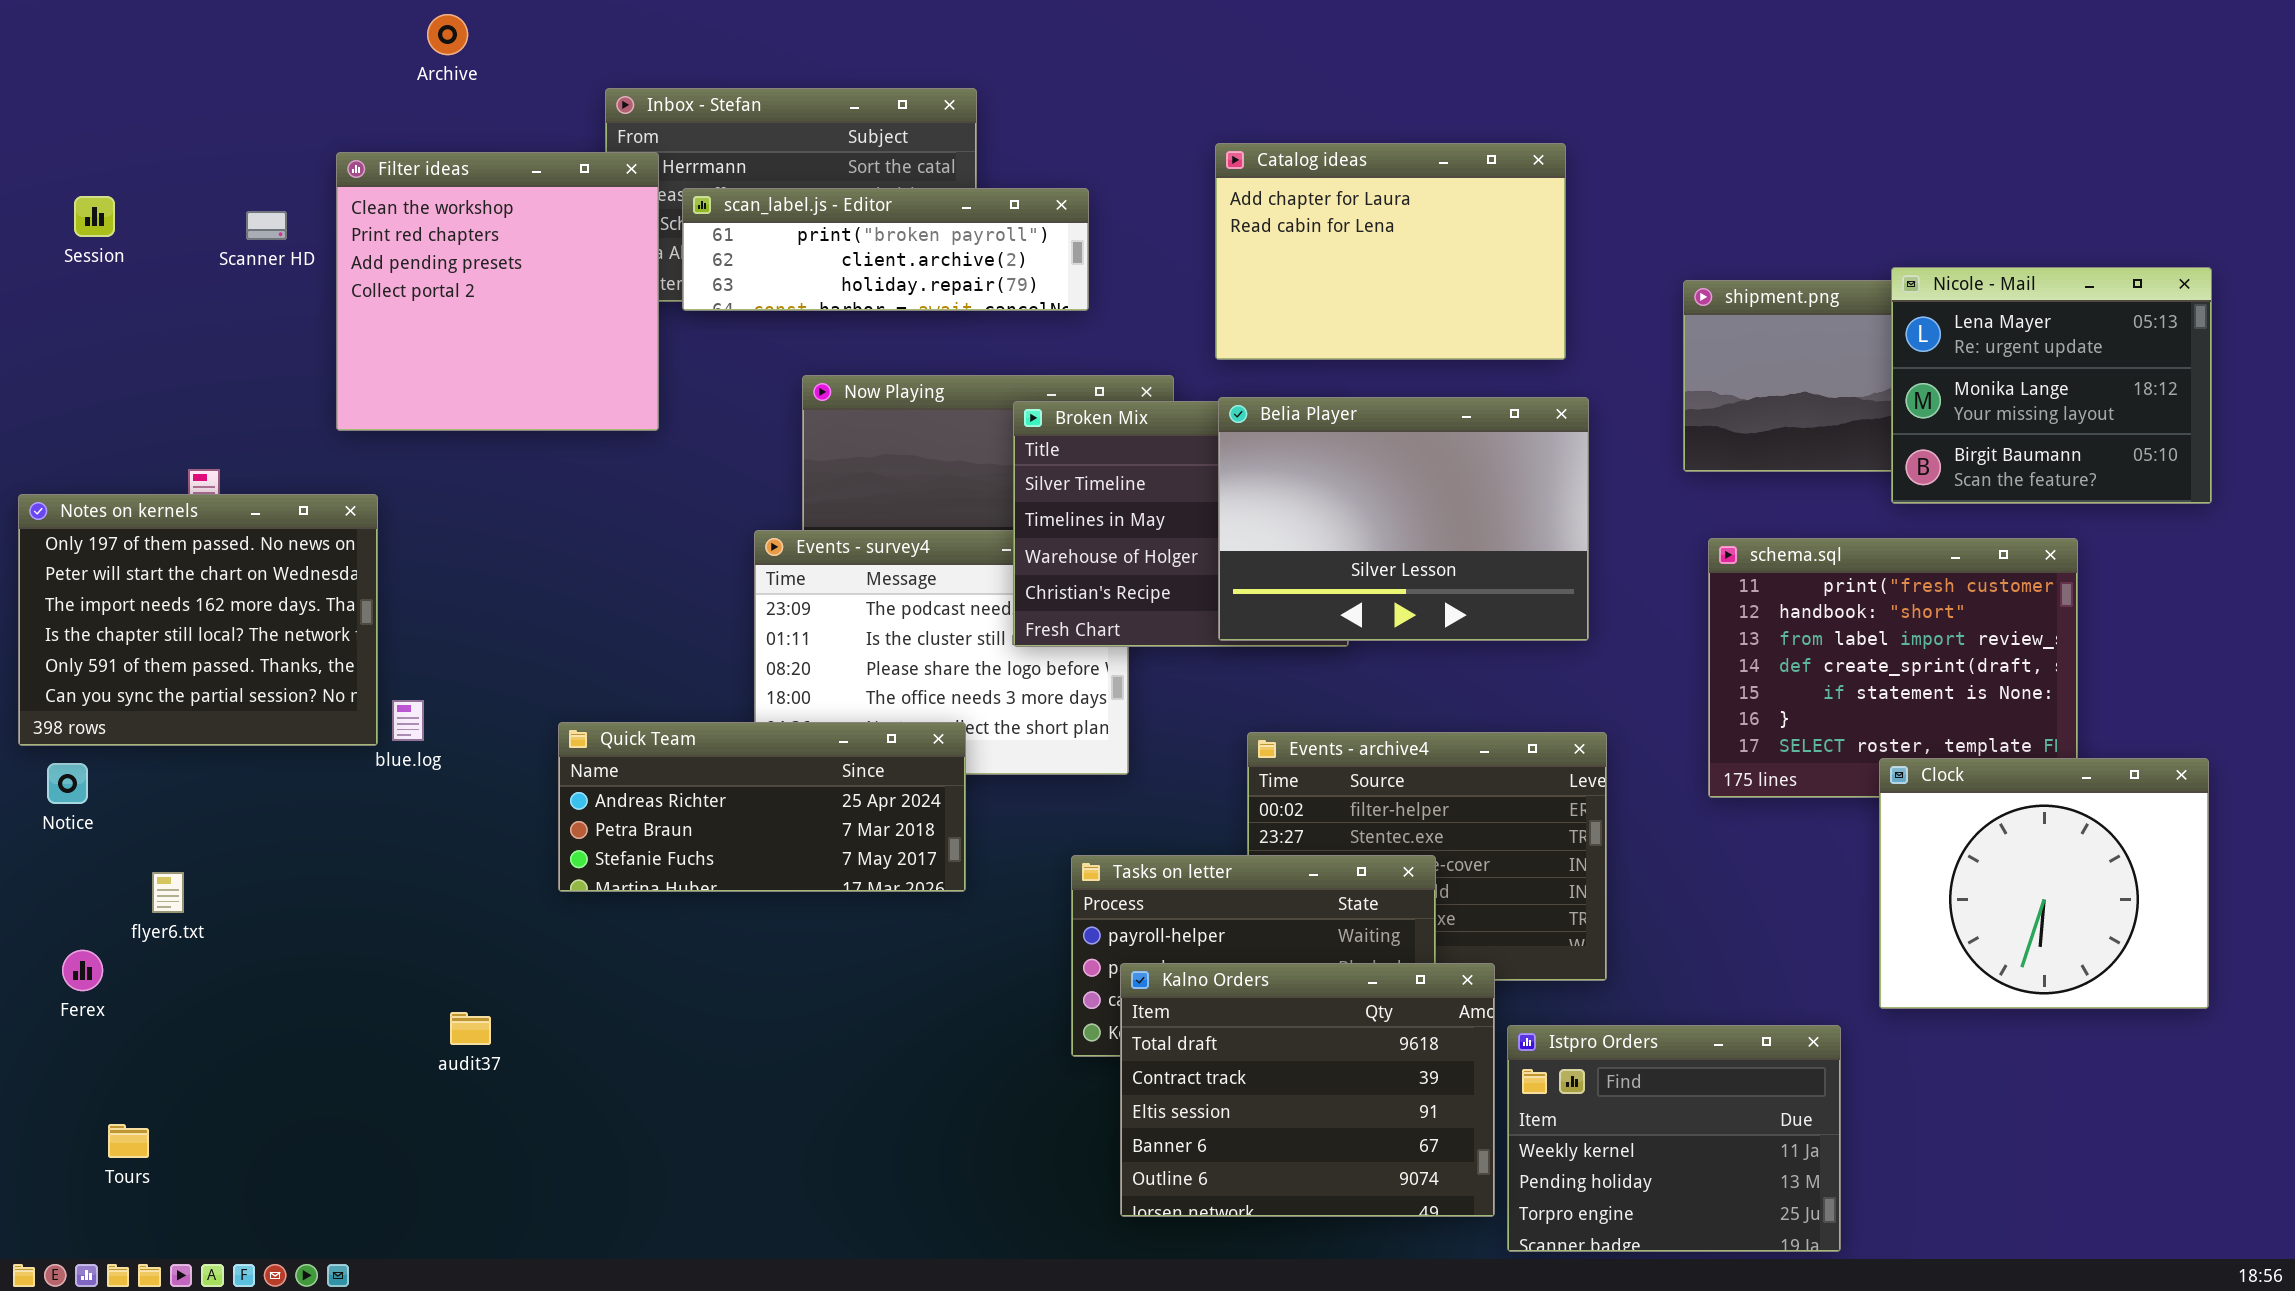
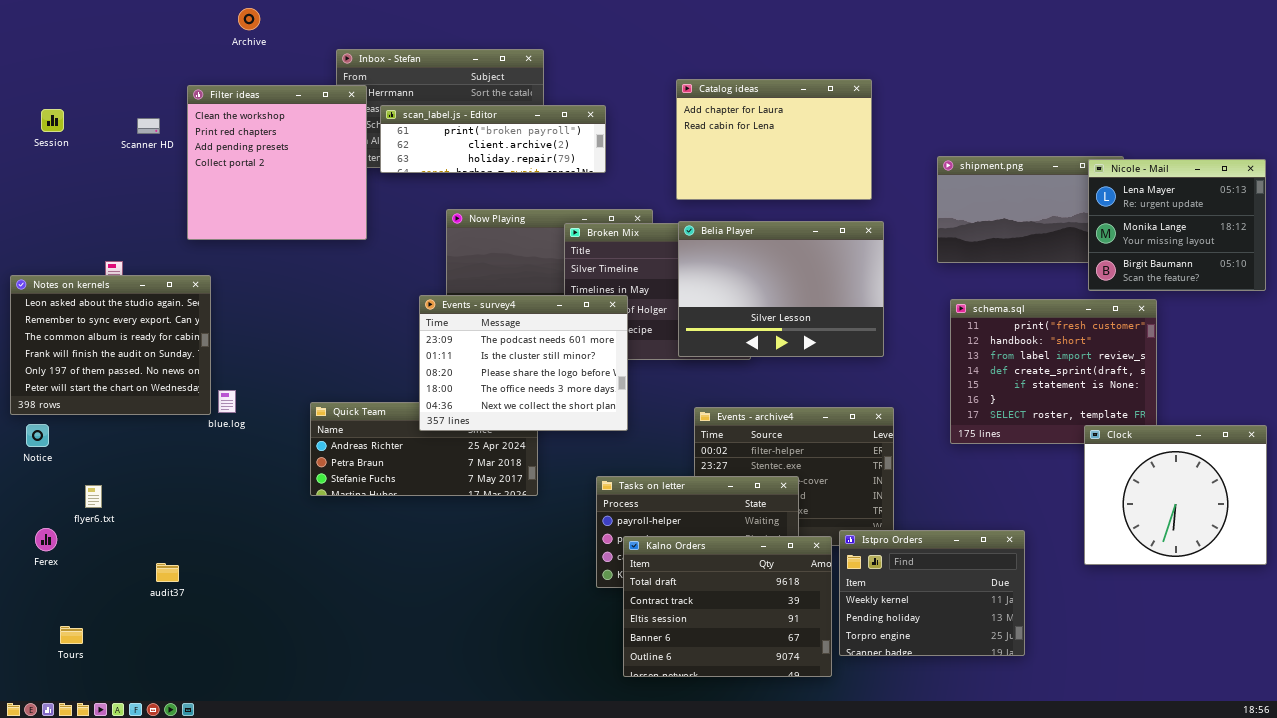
Nicole - Mail: [1891,267,2212,504] -> [1088,159,1266,291], moved
Notes on kernels: [18,494,378,746] -> [10,275,211,415], scrolled up 4 rows
Events - survey4: [754,530,1129,775] -> [419,295,628,431], raised
Clock: [1879,758,2209,1009] -> [1084,425,1267,565], moved
audit37: [450,1012,491,1045] -> [156,563,179,582], moved
Istpro Orders: [1507,1025,1841,1252] -> [839,530,1025,656], moved

